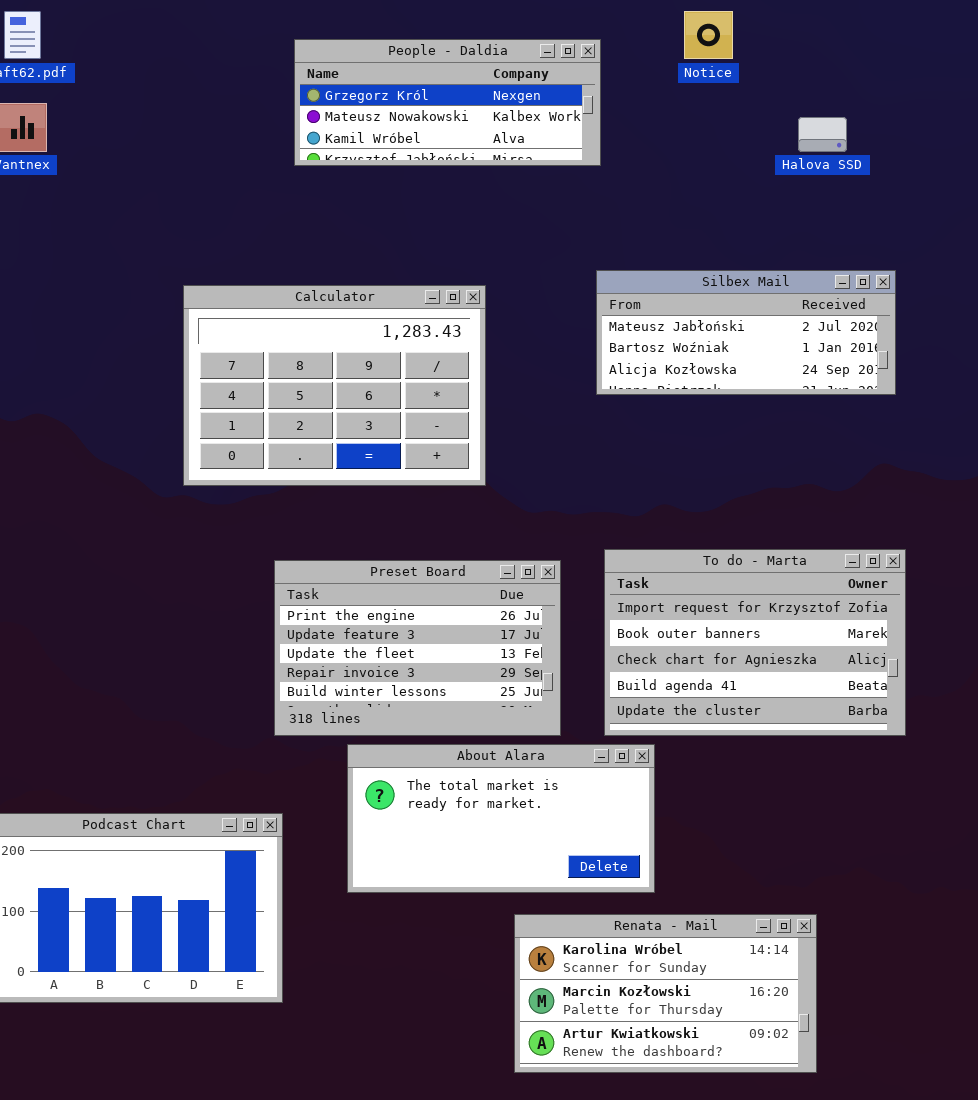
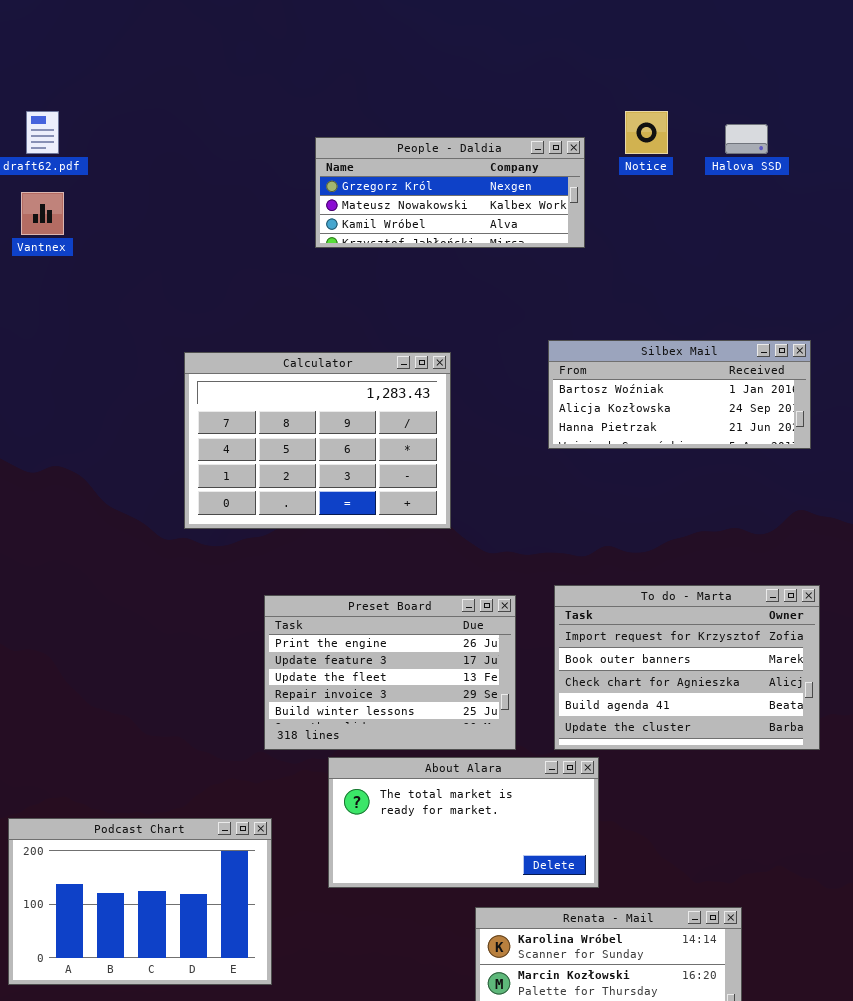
People - Daldia: [294,39,601,166] -> [315,137,585,248], moved
Halova SSD: [798,117,847,152] -> [725,124,768,154], moved
Silbex Mail: [596,270,896,395] -> [548,340,811,449], scrolled down 1 row

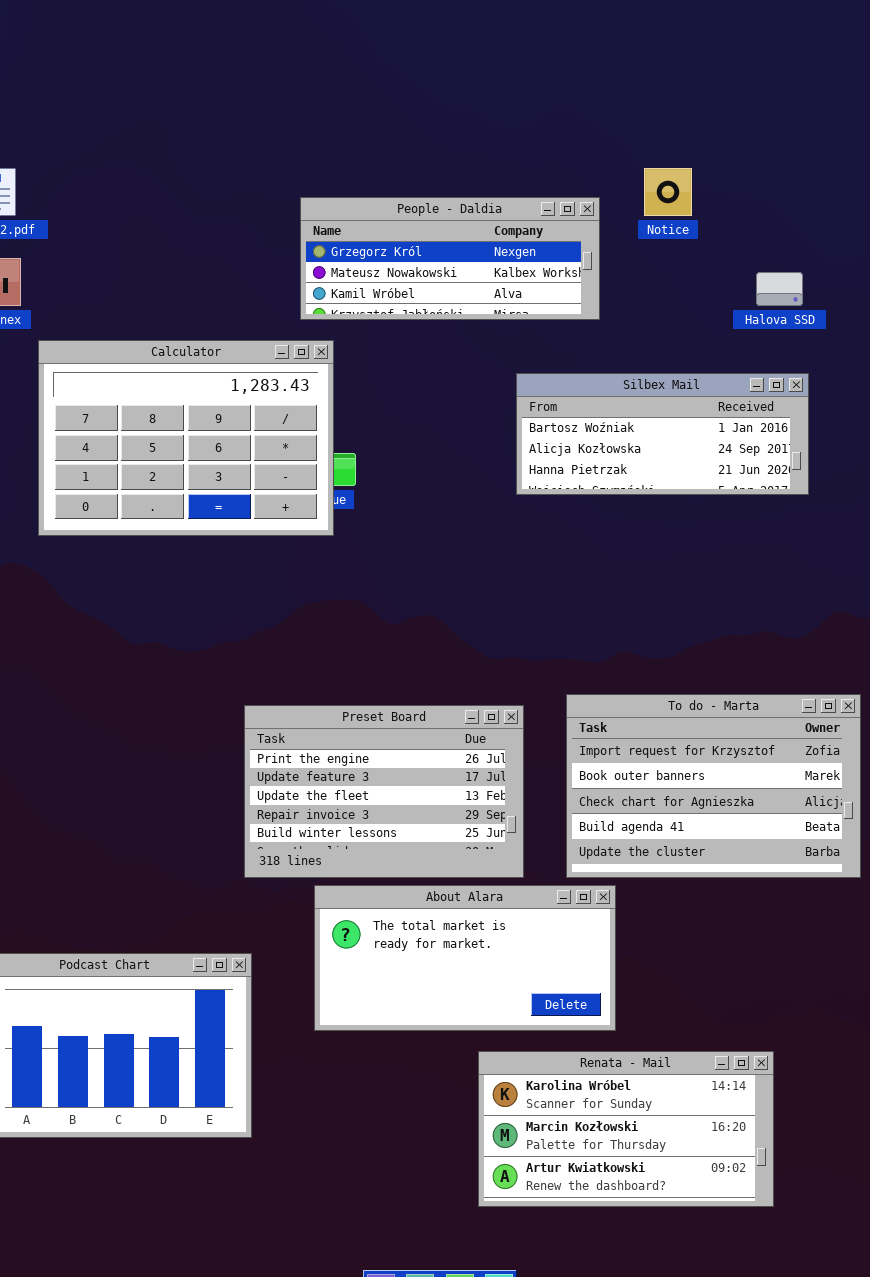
Halova SSD: [725,124,768,154] -> [756,272,803,306], moved
Silbex Mail: [548,340,811,449] -> [516,373,809,495], moved
Calculator: [184,352,451,529] -> [38,340,334,536], moved

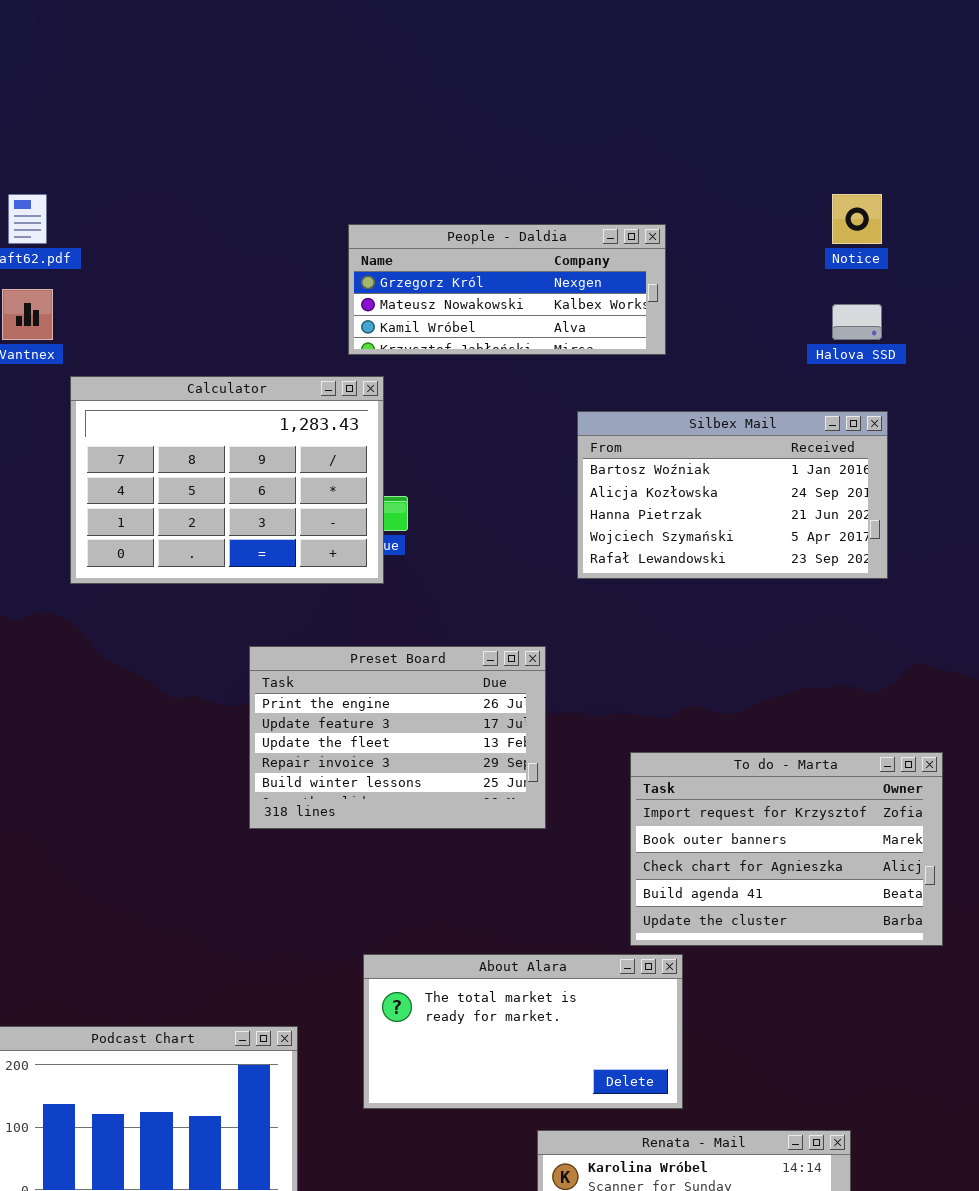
Notice: [644,168,692,216] -> [832,194,882,244], moved
Silbex Mail: [516,373,809,495] -> [577,411,888,579], resized
Preset Board: [244,705,524,878] -> [249,646,546,829], moved

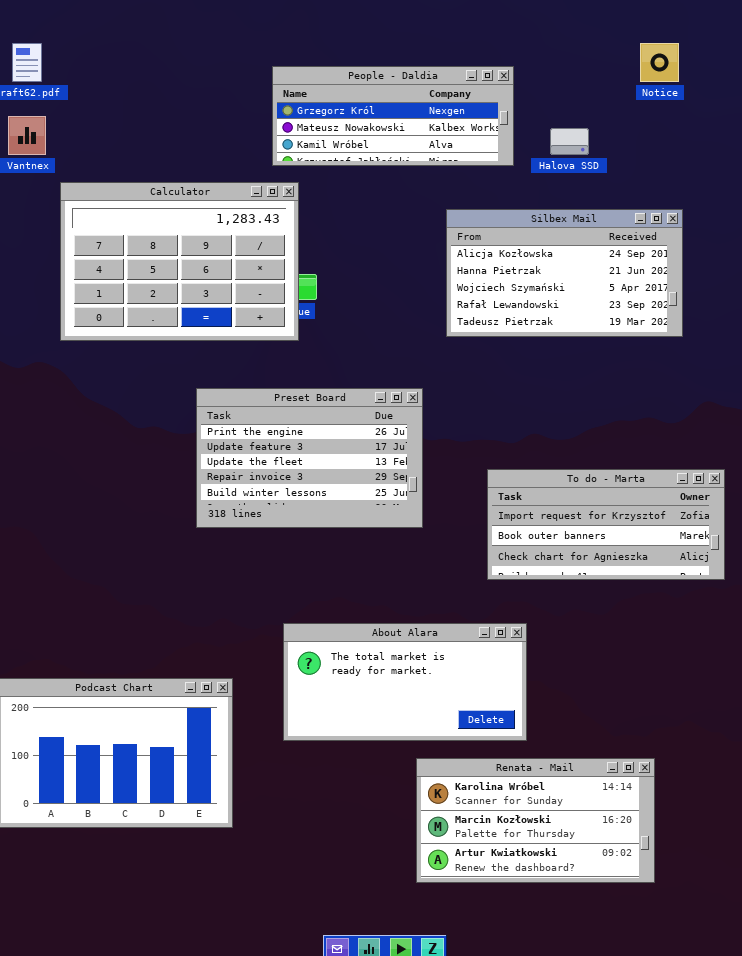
Halova SSD: [832,304,882,340] -> [550,128,589,155], moved
Silbex Mail: [577,411,888,579] -> [446,209,683,337], scrolled down 1 row
To do - Marta: [630,752,943,946] -> [487,469,725,580], resized

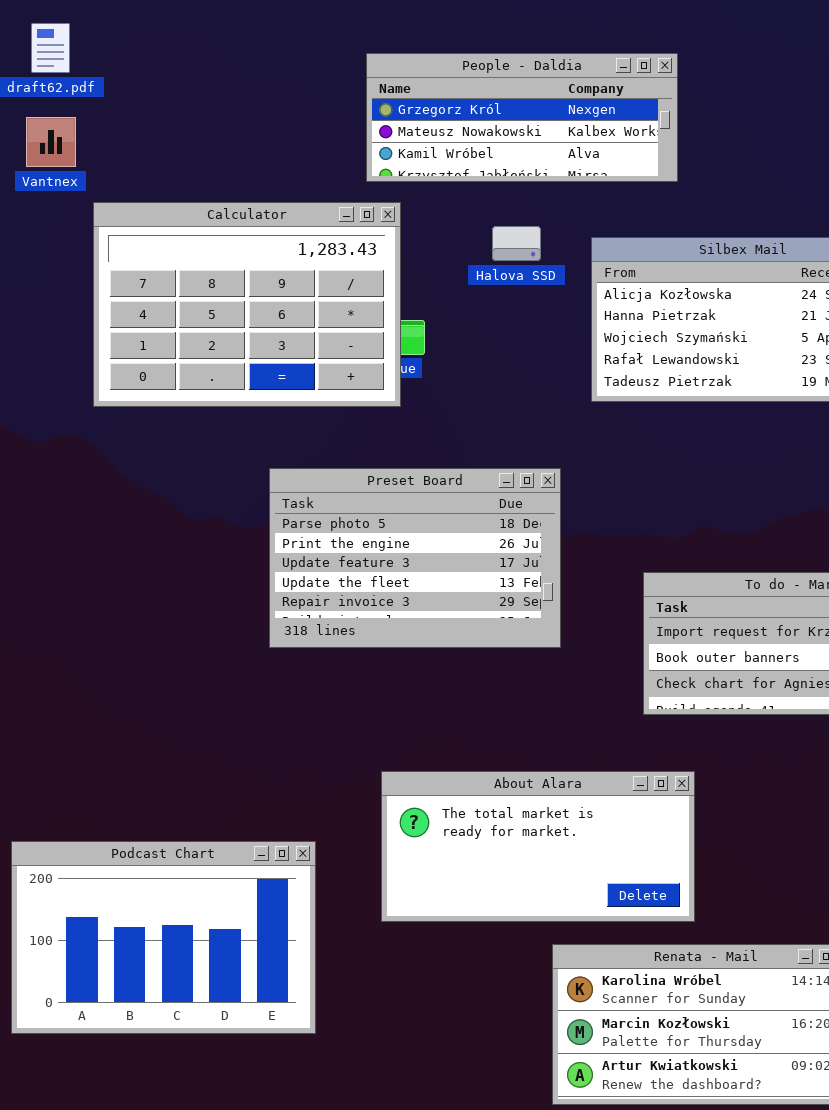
Halova SSD: [550,128,589,155] -> [492,226,541,261], moved
Preset Board: [196,388,423,528] -> [269,468,561,648], scrolled up 1 row

